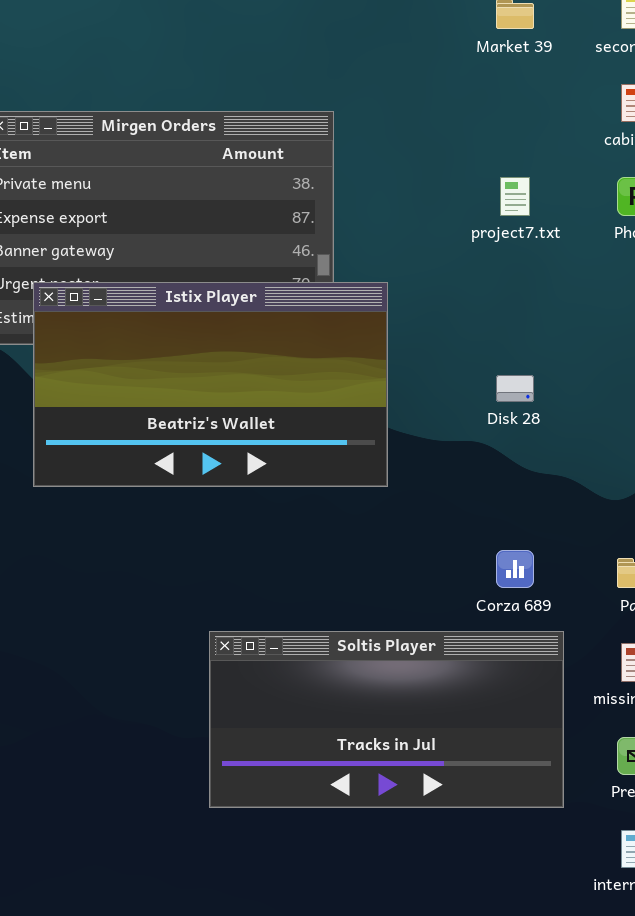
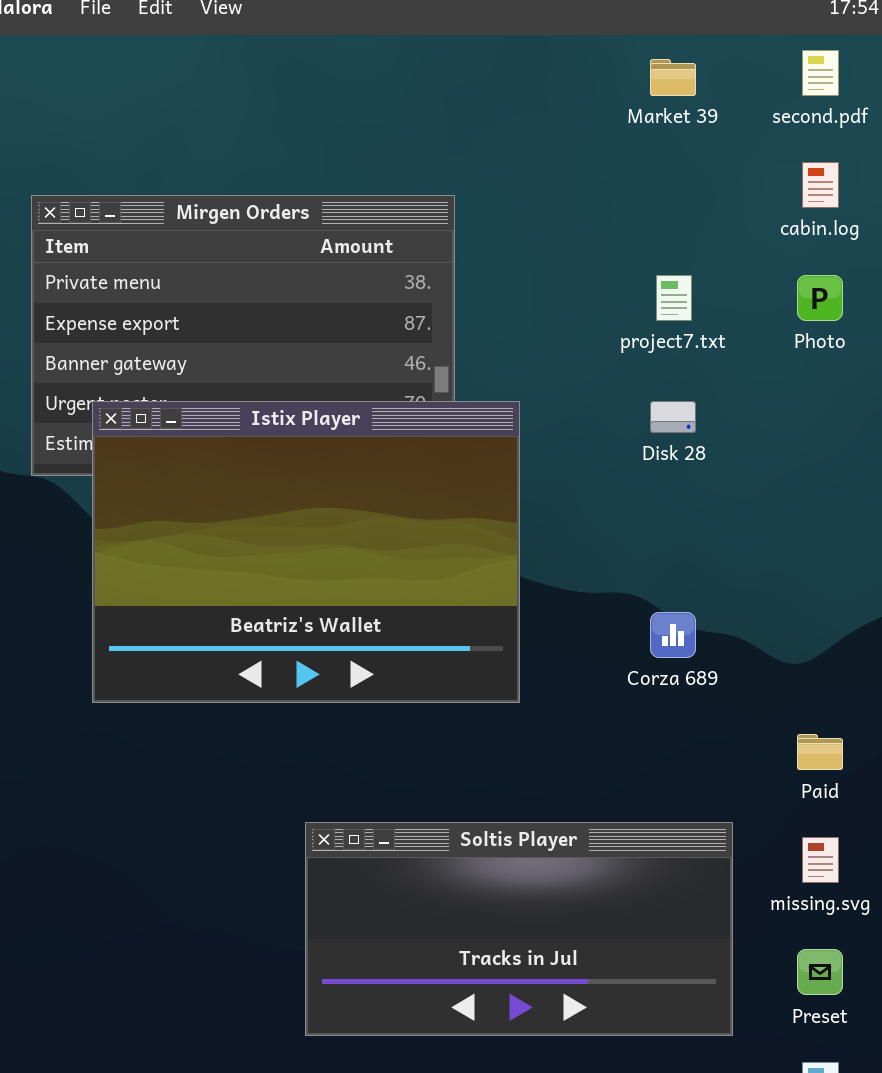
Istix Player: [33,282,388,487] -> [92,401,520,703], resized
Disk 28: [496,375,534,402] -> [650,401,696,433], moved
Corza 689: [496,550,534,588] -> [650,612,696,658], moved

